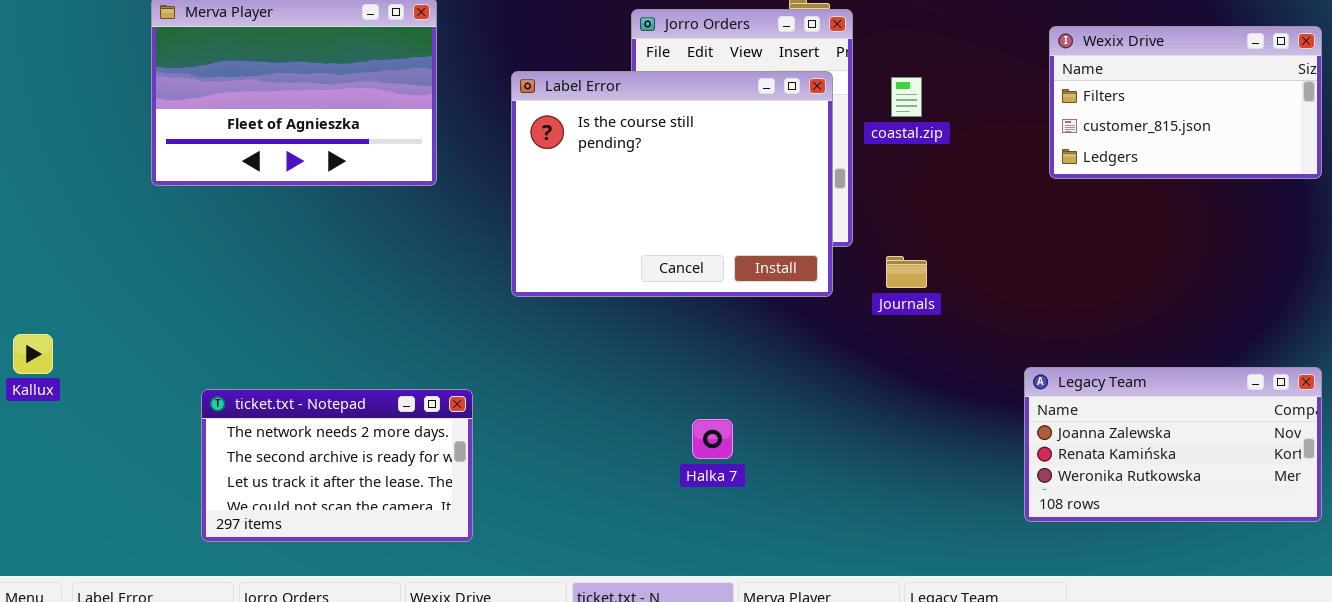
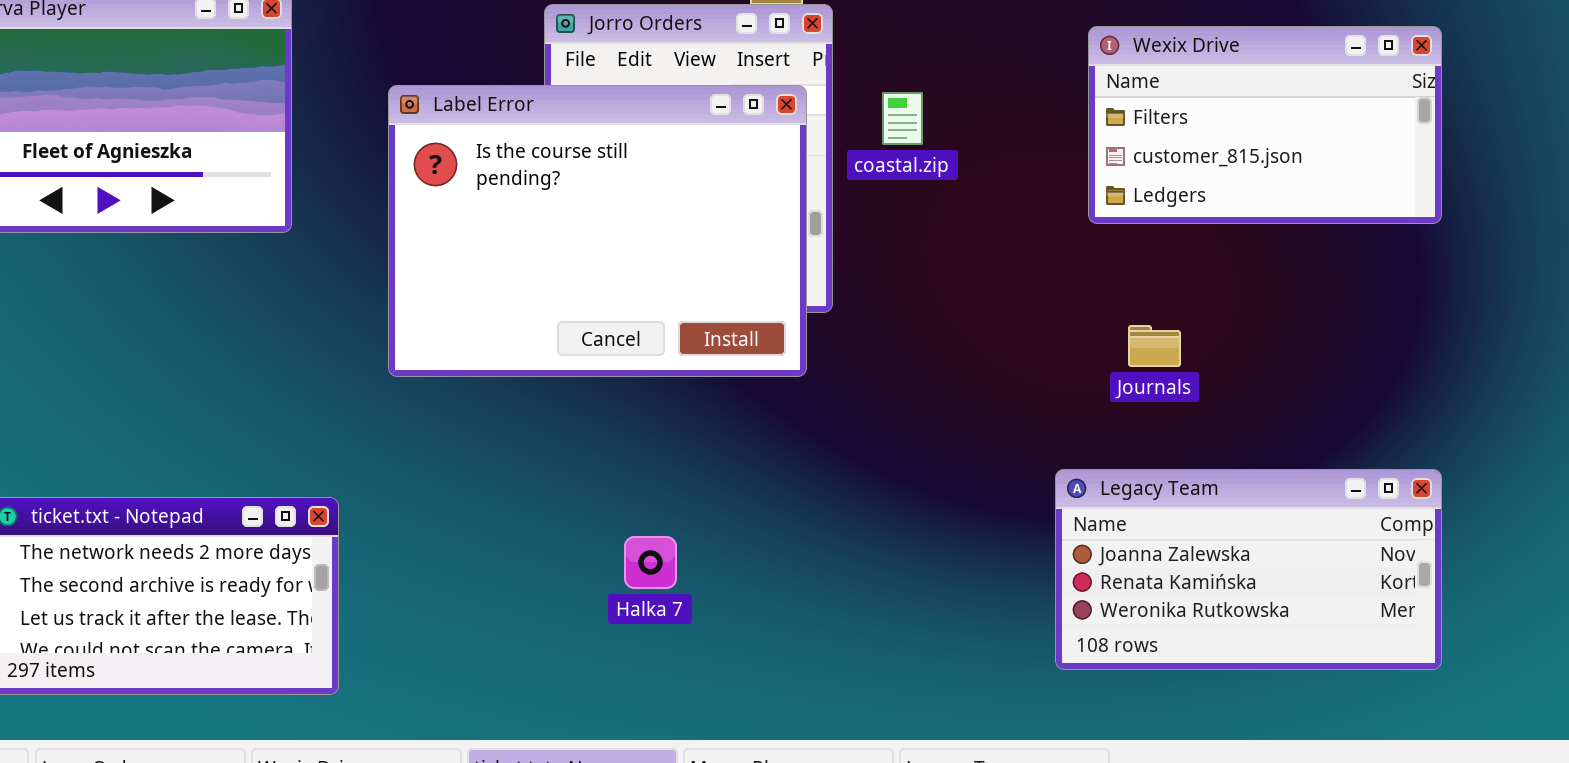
Journals: [886,256,927,288] -> [1128,325,1181,367], moved

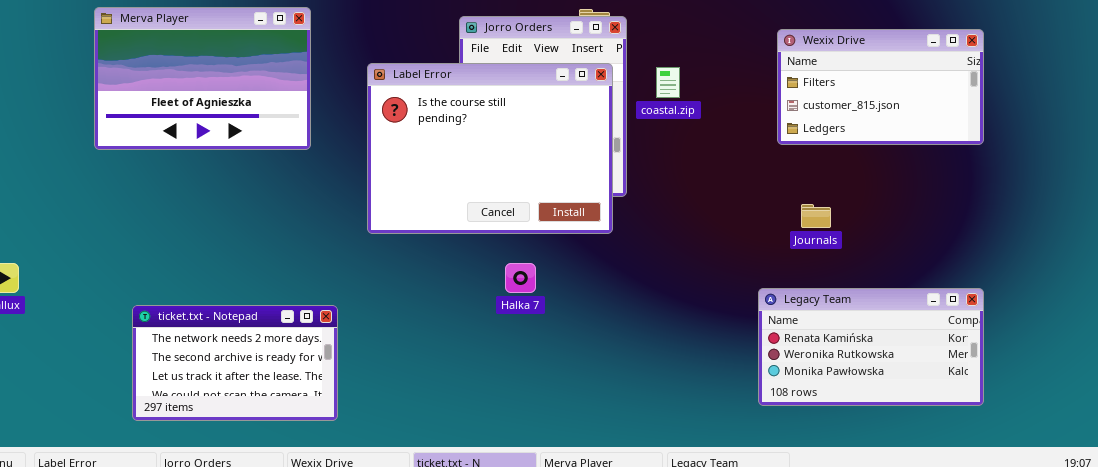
Legacy Team: [1055,469,1442,670] -> [758,288,984,406], scrolled down 1 row
Halka 7: [624,536,677,589] -> [505,263,536,293], moved

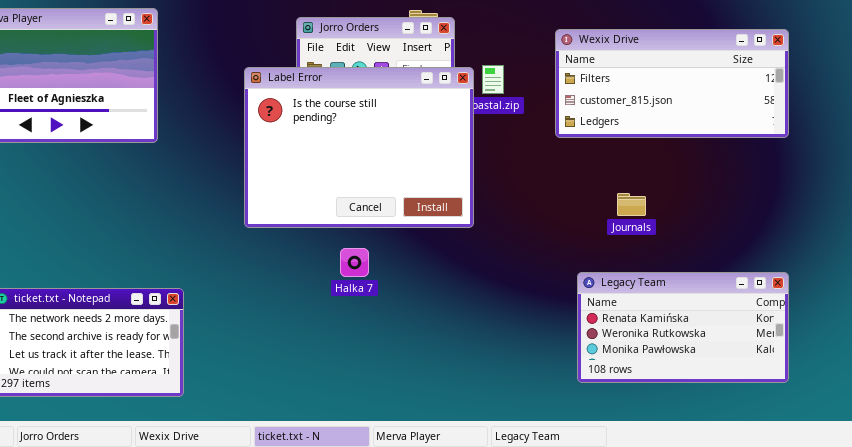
Wexix Drive: [777,29,984,145] -> [555,29,789,138], resized
Label Error: [367,63,613,234] -> [244,67,474,228], moved

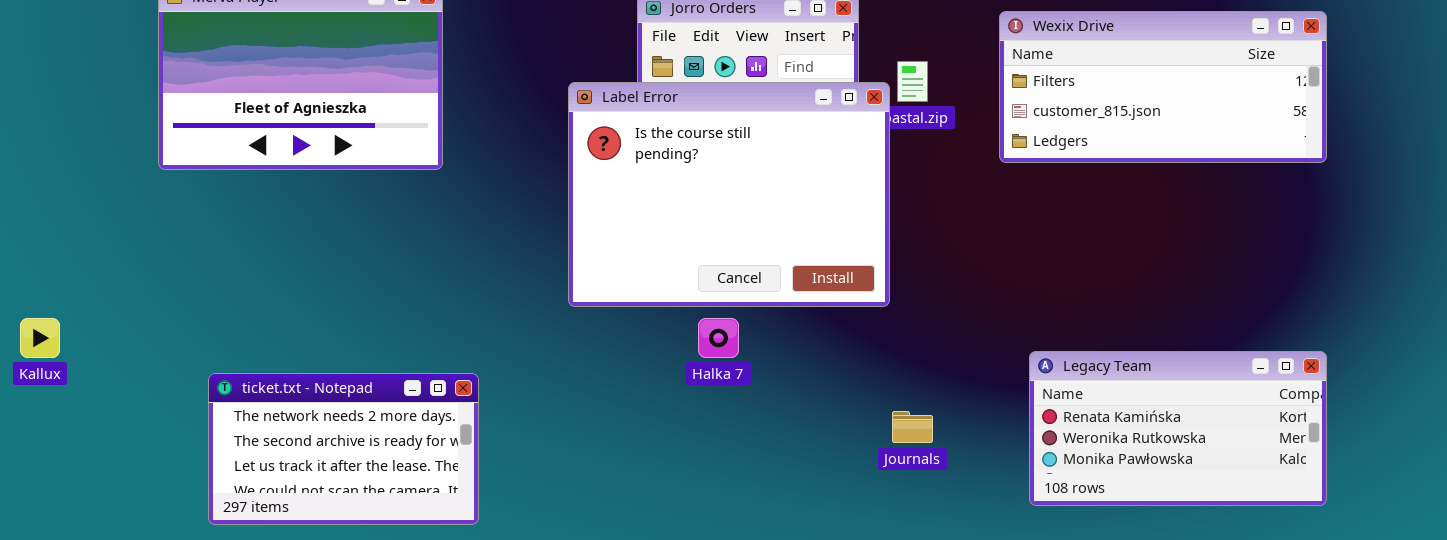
Label Error: [244,67,474,228] -> [568,82,890,307], moved
Journals: [617,193,646,216] -> [892,411,933,443], moved

